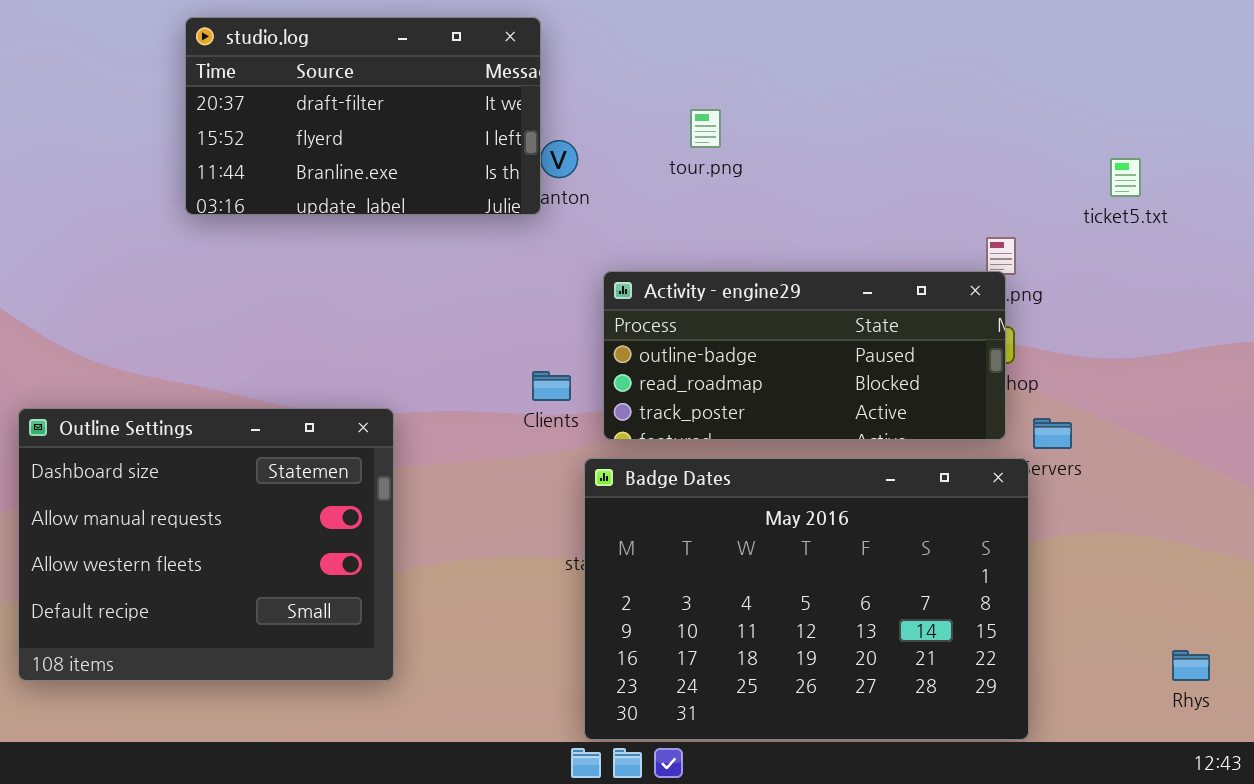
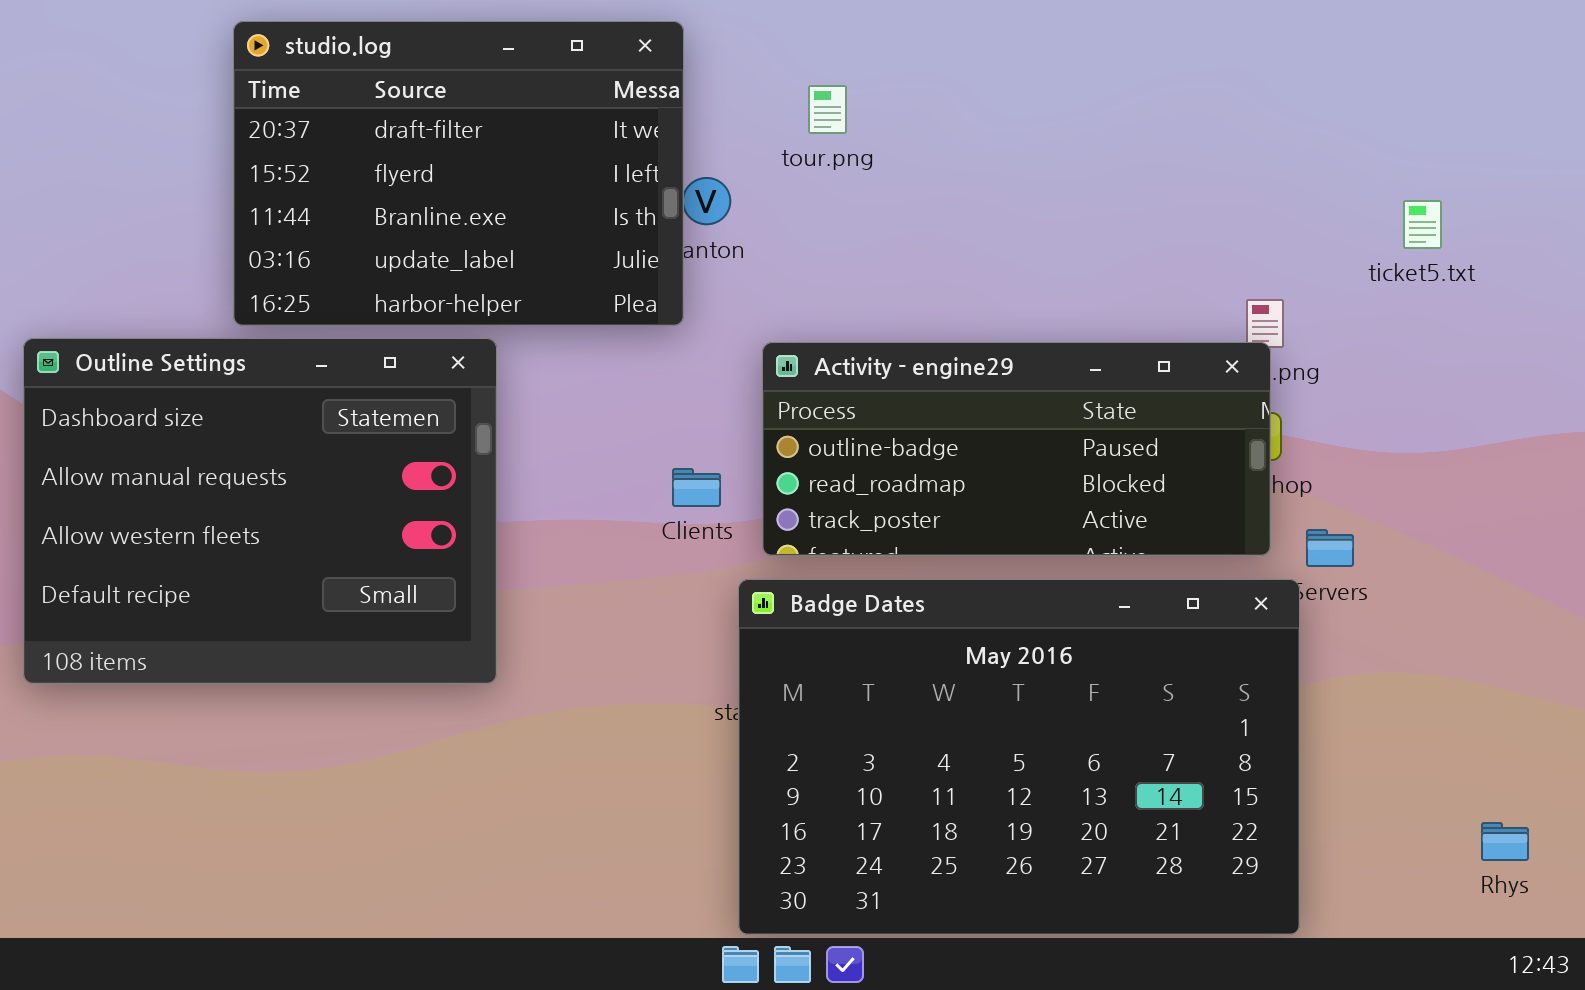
studio.log: [185,17,541,215] -> [233,21,684,326], resized
tour.png: [690,109,721,148] -> [808,85,847,134], moved
Outline Settings: [18,408,394,681] -> [23,338,497,684], moved

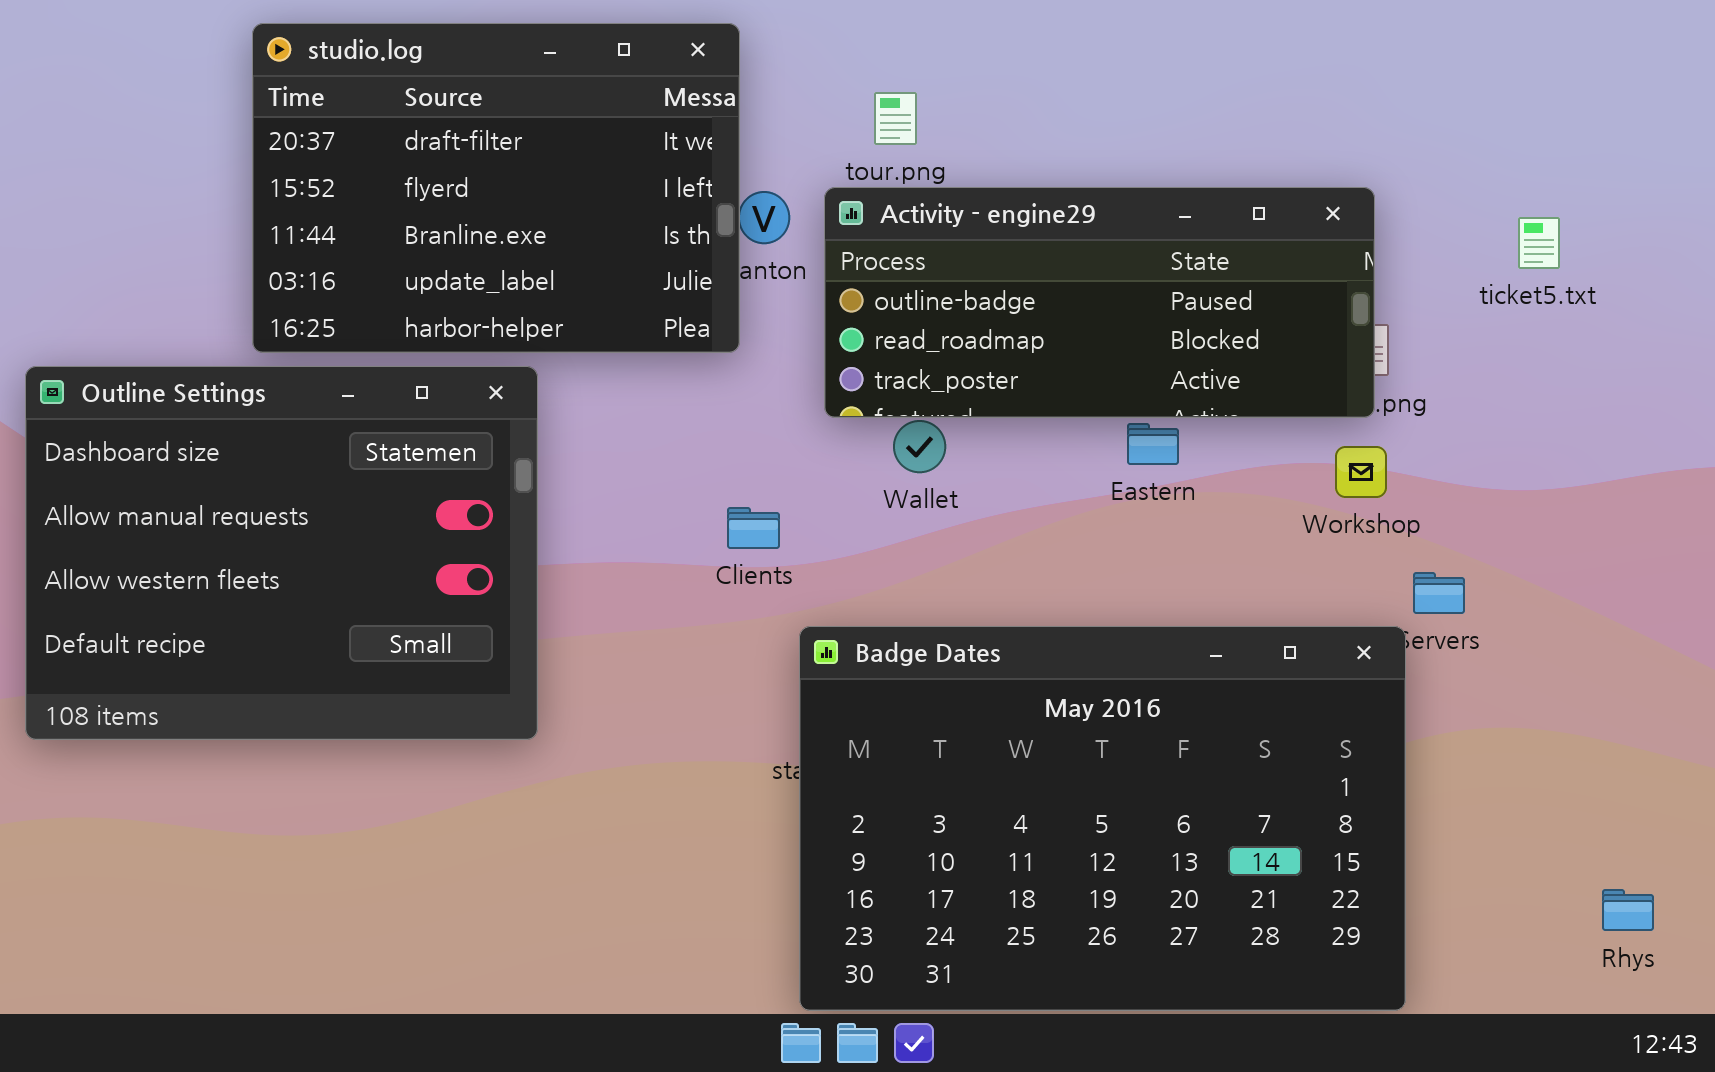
Activity - engine29: [762,342,1271,556] -> [824,187,1375,418], moved

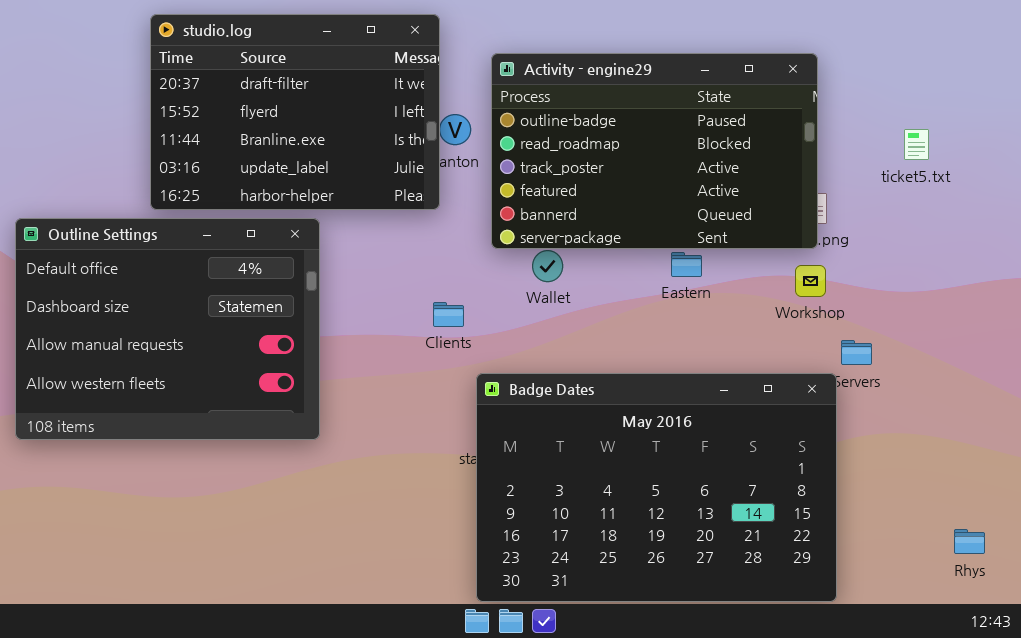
Activity - engine29: [824,187,1375,418] -> [491,53,818,249], resized
Outline Settings: [25,366,538,740] -> [15,218,320,440], scrolled up 1 row

